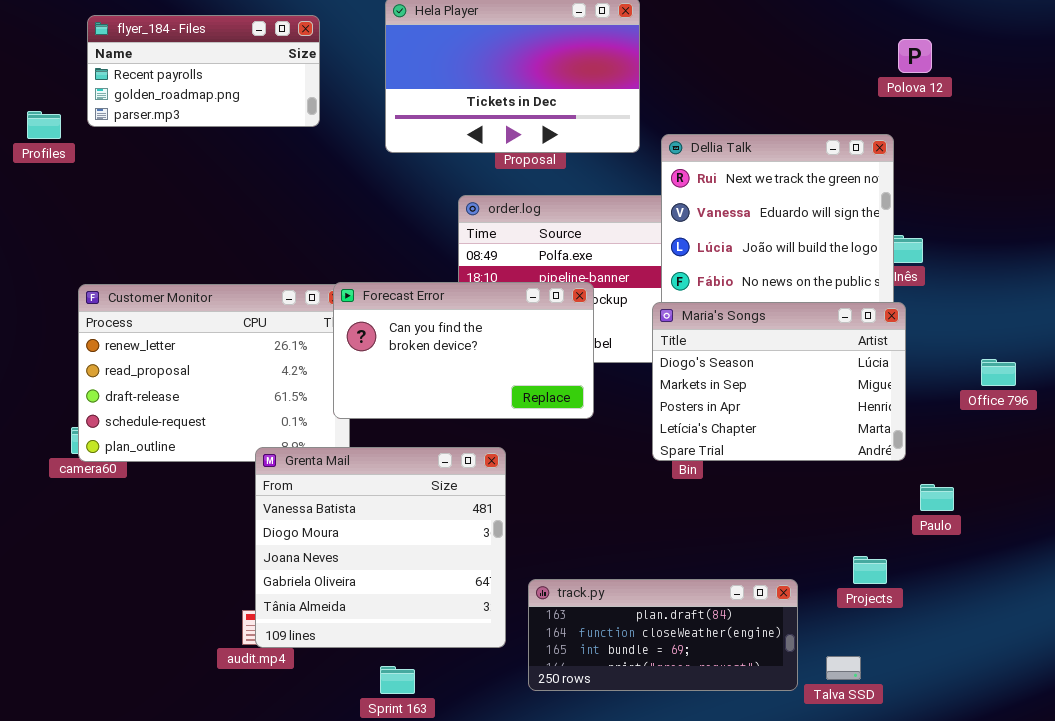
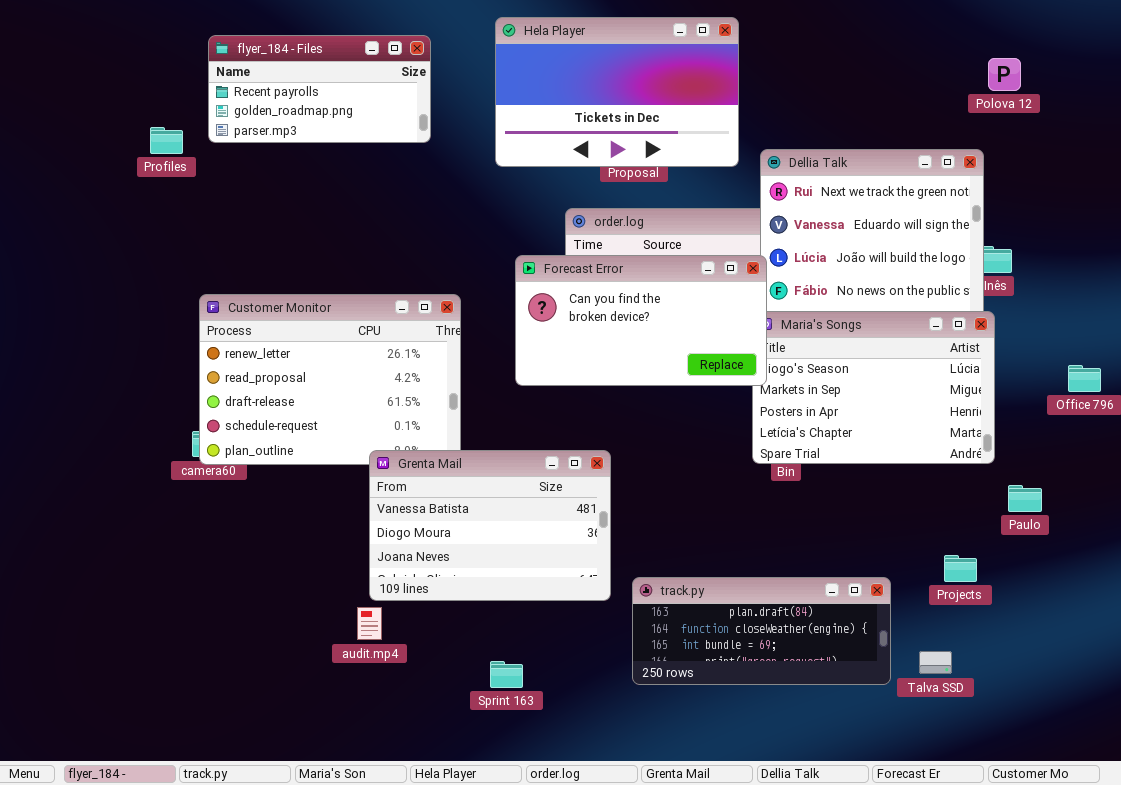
Forecast Error: [333,282,594,419] -> [515,255,767,386], moved
Grenta Mail: [255,447,506,648] -> [369,450,611,601], resized

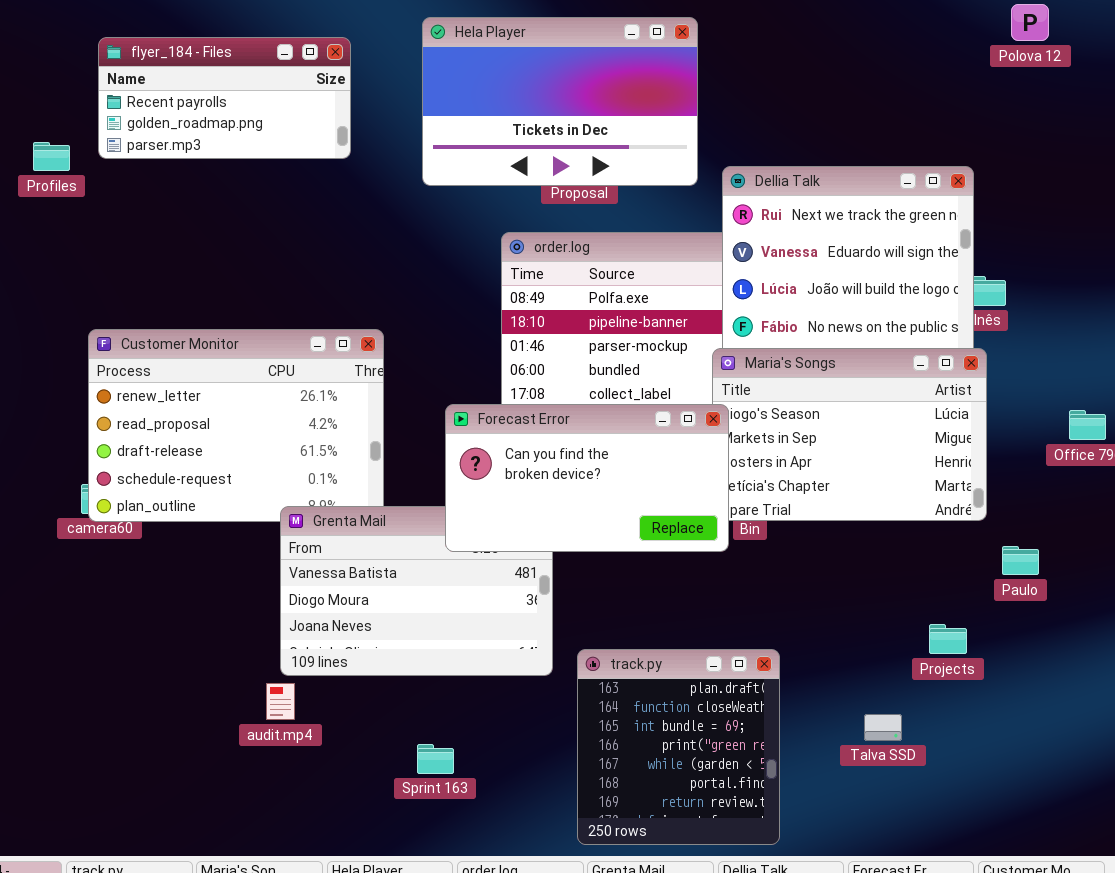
Polova 12: [988,58,1021,91] -> [1011,4,1049,41], moved
Forecast Error: [515,255,767,386] -> [445,404,729,552], moved
track.py: [632,577,891,685] -> [577,649,780,845], resized
Talva SSD: [919,651,952,674] -> [864,714,902,741], moved

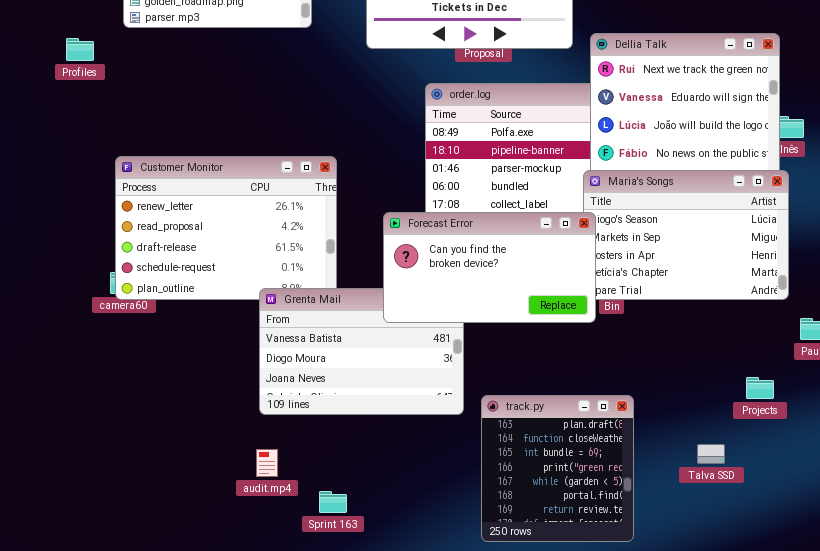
Profiles: [33,142,70,171] -> [66,38,94,61], moved
audit.mp4: [266,683,295,720] -> [256,449,278,477], moved
Sprint 163: [417,744,454,774] -> [319,491,347,513], moved

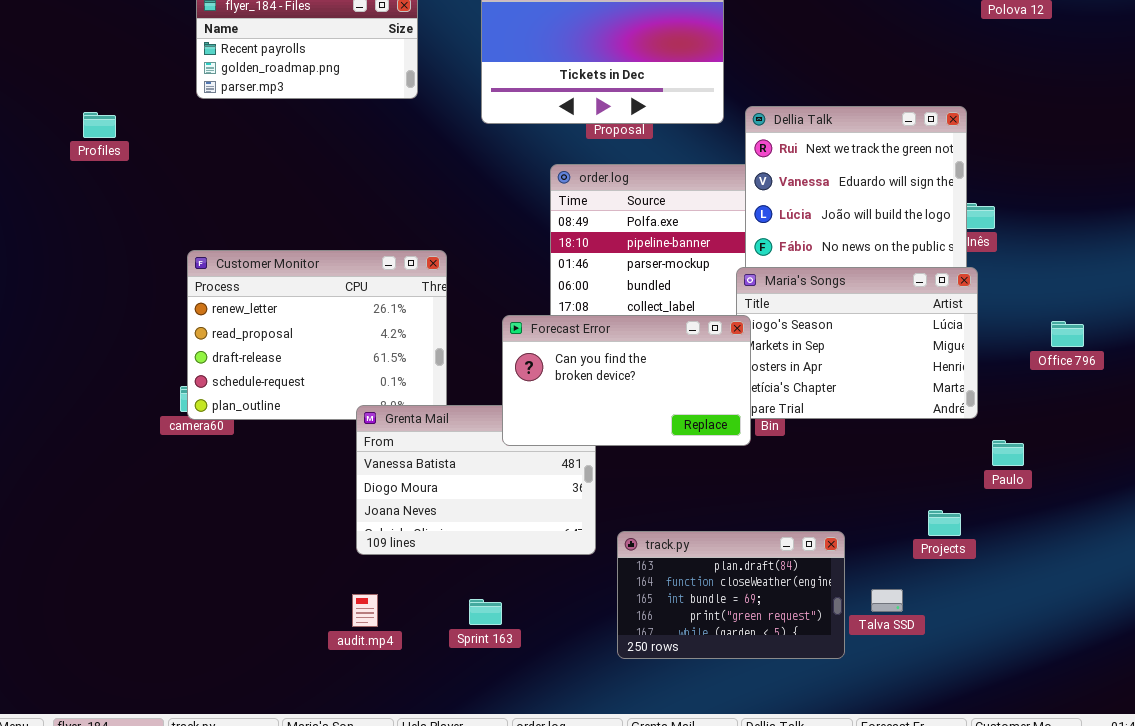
Profiles: [66,38,94,61] -> [83,112,116,138], moved
track.py: [481,395,634,542] -> [617,531,845,659], resized
Sprint 163: [319,491,347,513] -> [469,599,502,625], moved

